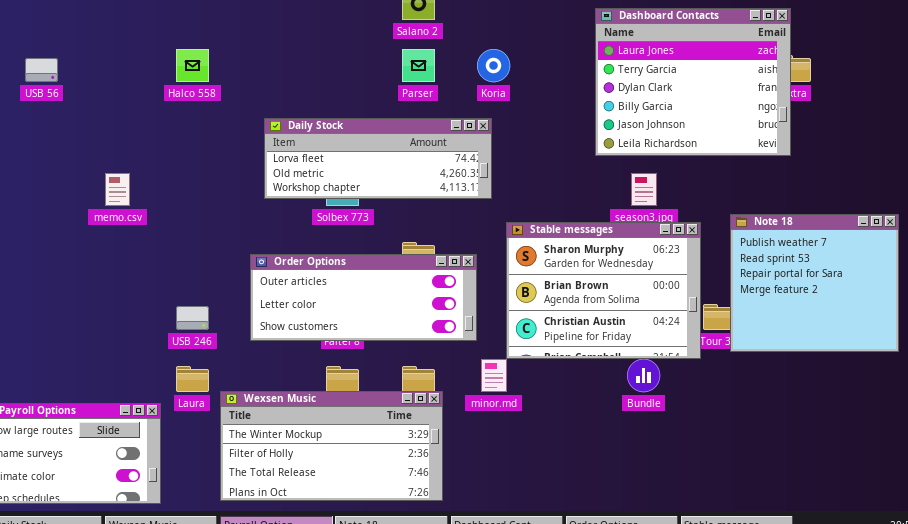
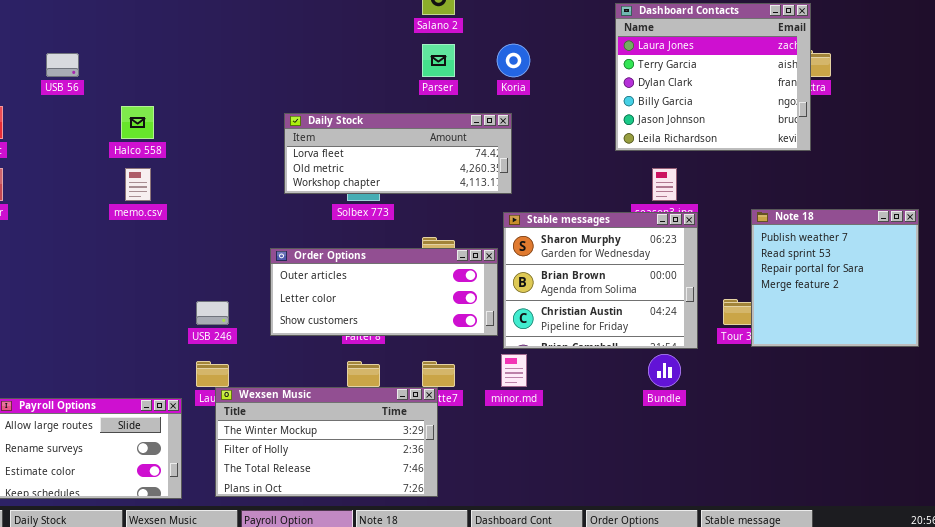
Halco 558: [176,49,209,82] -> [121,106,154,139], moved
Stable messages: [506,222,701,359] -> [503,212,698,349], moved
Wexsen Music: [220,391,443,501] -> [215,387,438,497], moved

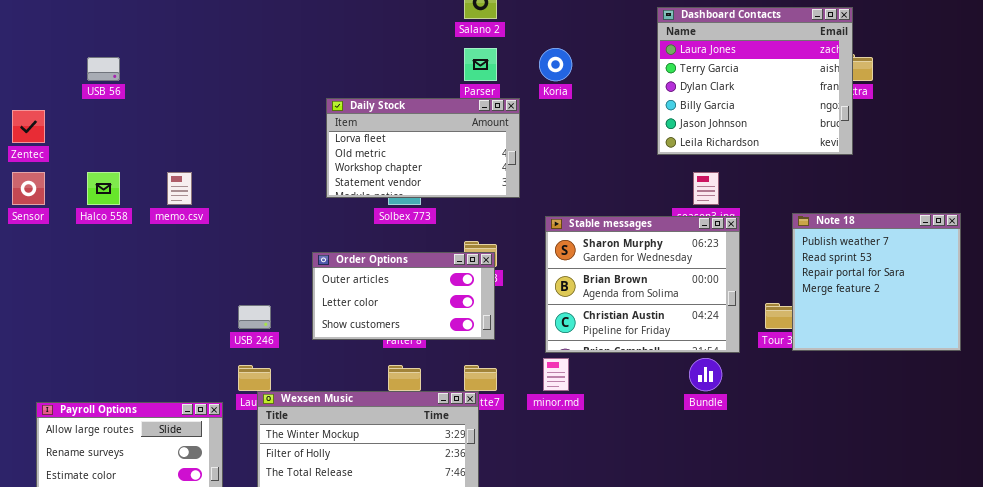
Halco 558: [121,106,154,139] -> [87,172,120,205], moved
Daily Stock: [284,113,512,194] -> [326,98,520,198], resized
Order Options: [270,248,498,336] -> [312,252,495,340], resized

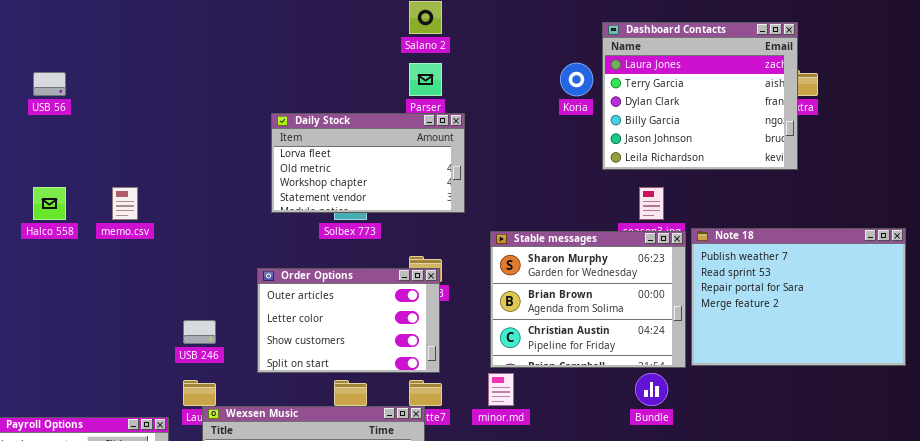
Koria: [539,48,572,81] -> [560,63,593,96], moved
Note 18: [792,213,961,351] -> [691,228,906,366], resized
Order Options: [312,252,495,340] -> [257,268,440,373], resized

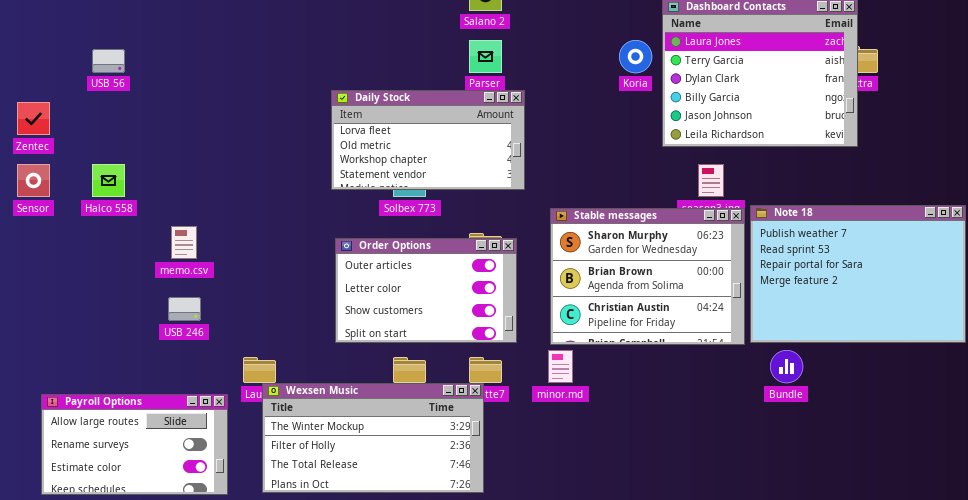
memo.csv: [112,187,138,220] -> [171,226,197,259], moved
Order Options: [257,268,440,373] -> [335,238,517,343], moved
USB 246: [183,320,216,344] -> [168,297,201,321], moved
Bundle: [635,373,668,406] -> [770,350,803,383], moved

